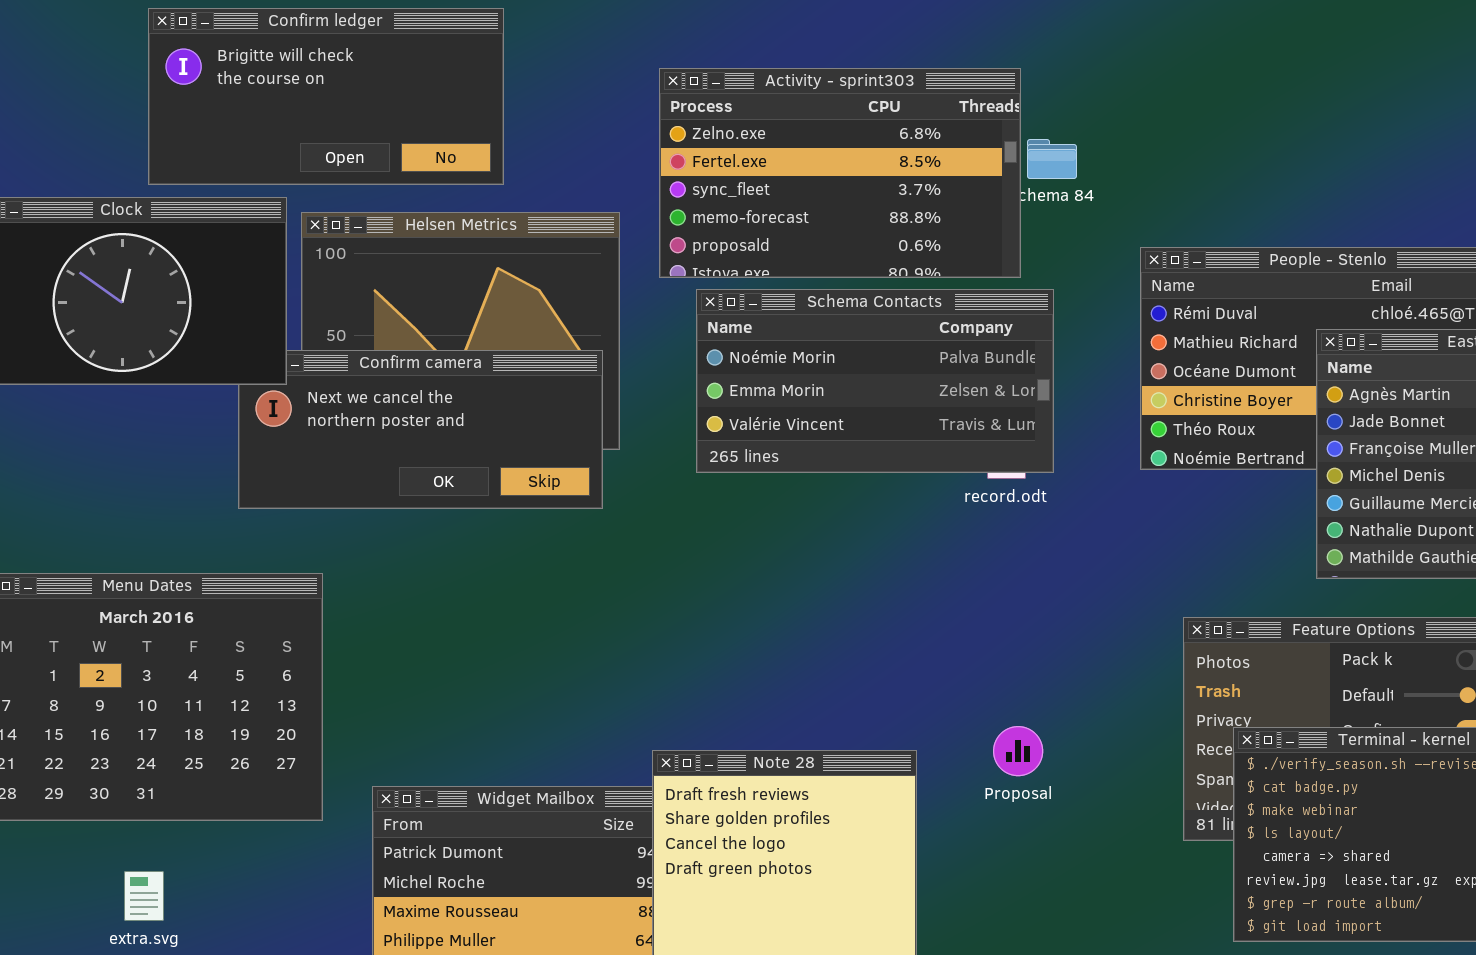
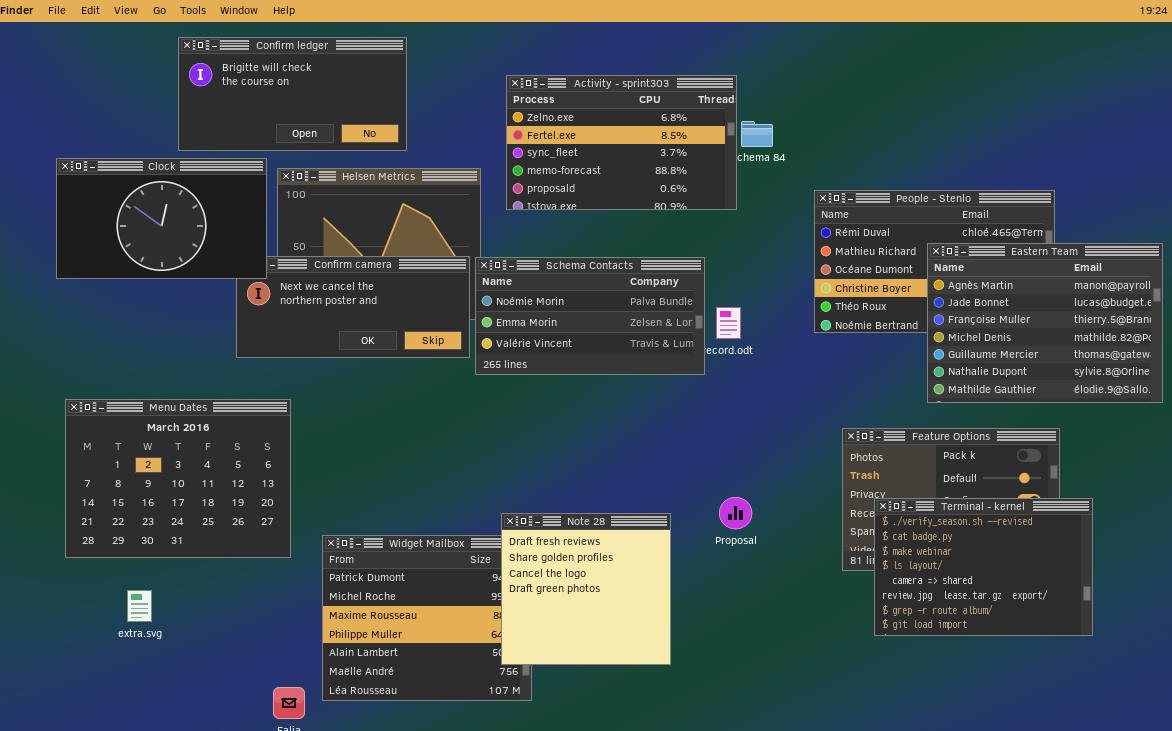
Schema Contacts: [696,289,1054,473] -> [475,257,705,375], moved
extra.svg: [124,871,164,921] -> [127,590,152,622], moved

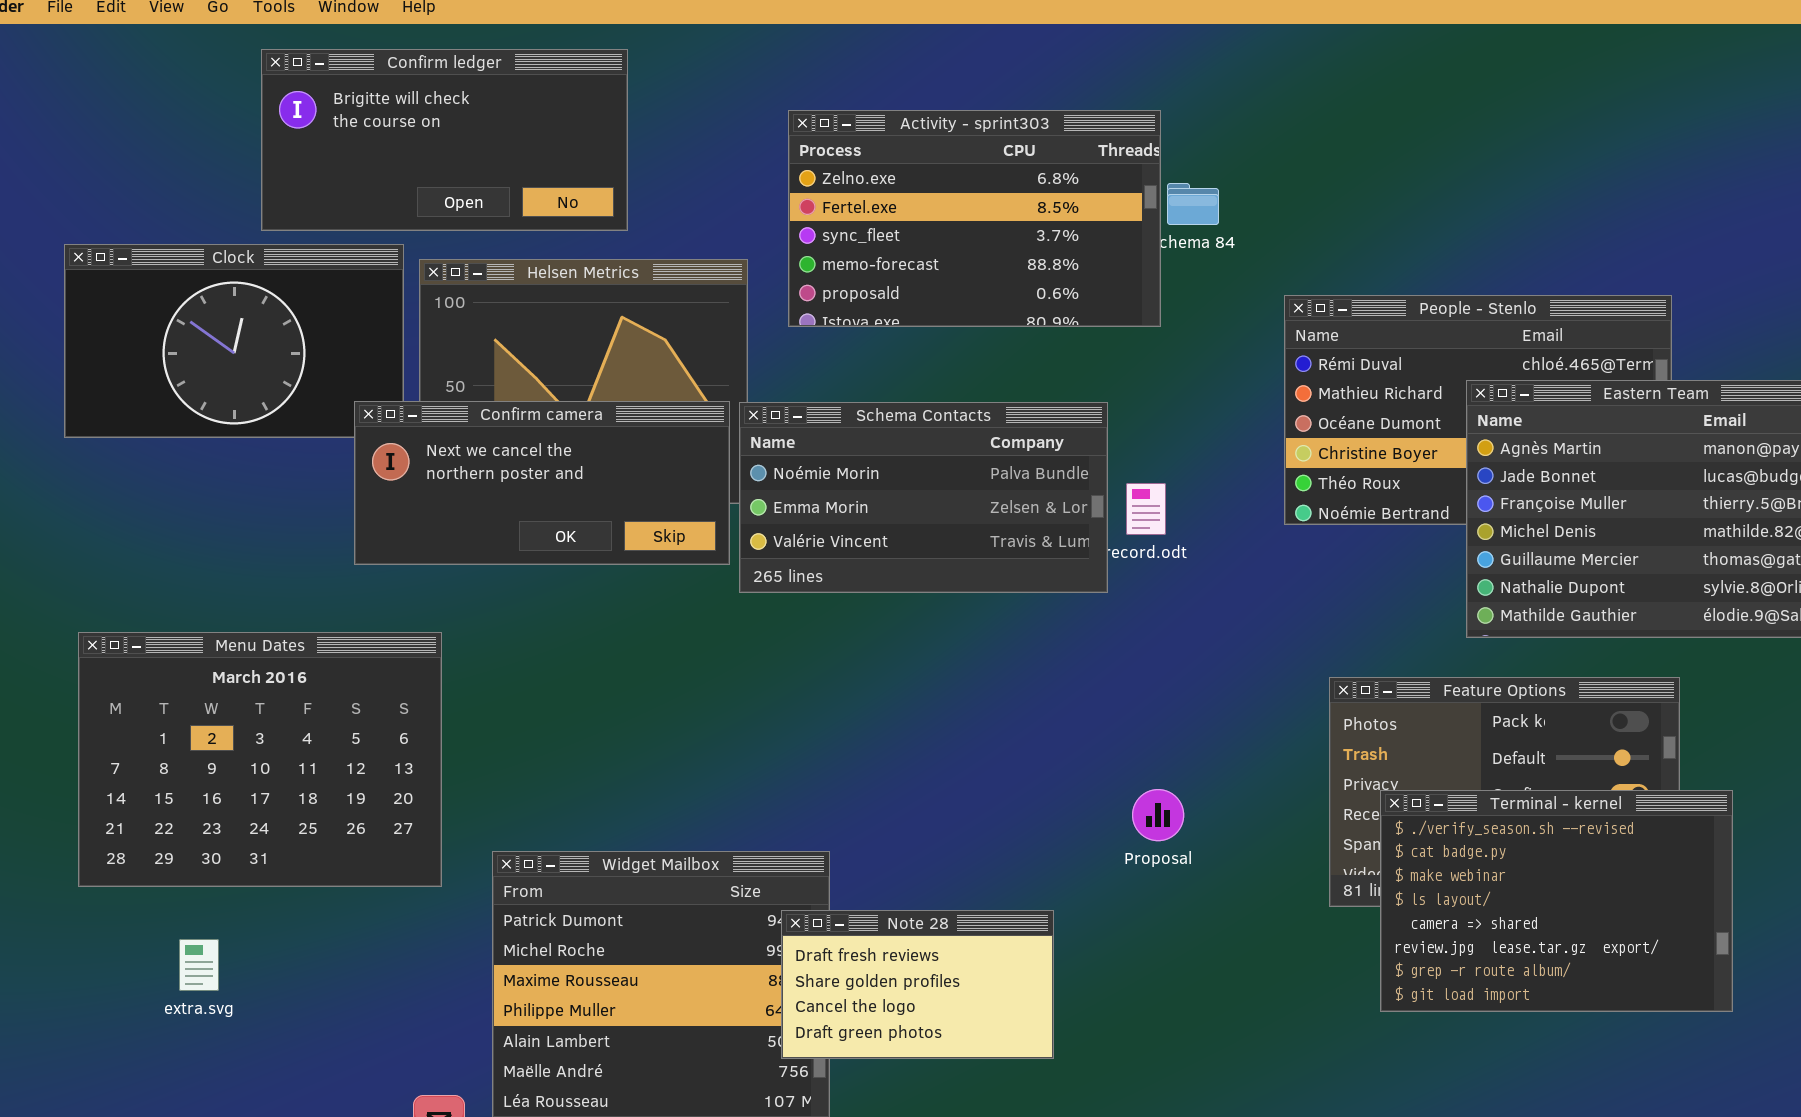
Confirm camera: [236,256,470,358] -> [354,401,730,565], raised
Note 28: [501,513,671,665] -> [781,910,1054,1059], resized

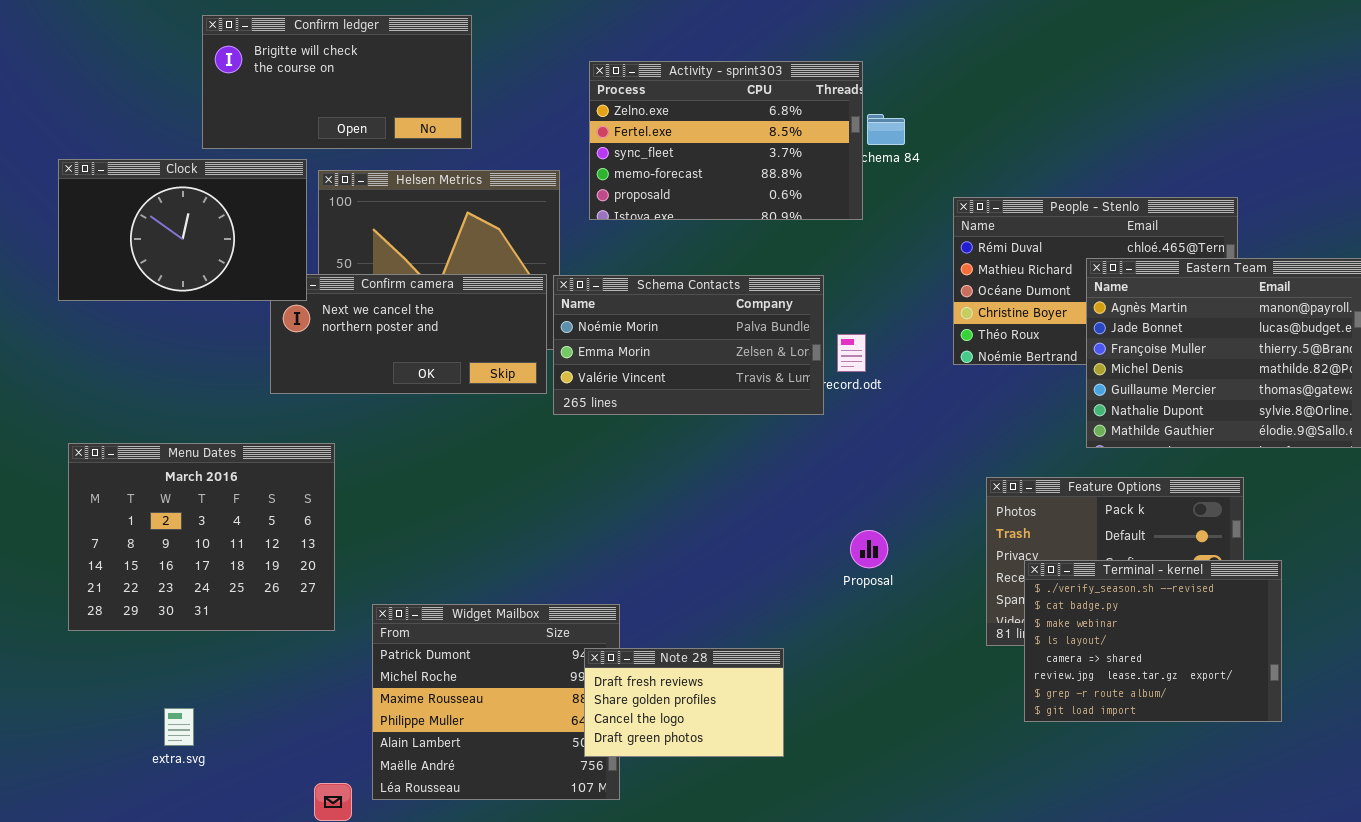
Clock: [64,244,404,438] -> [58,159,307,301], raised
Proposal: [1132,789,1184,841] -> [850,530,888,568], moved
extra.svg: [179,939,219,991] -> [164,708,194,746], moved

